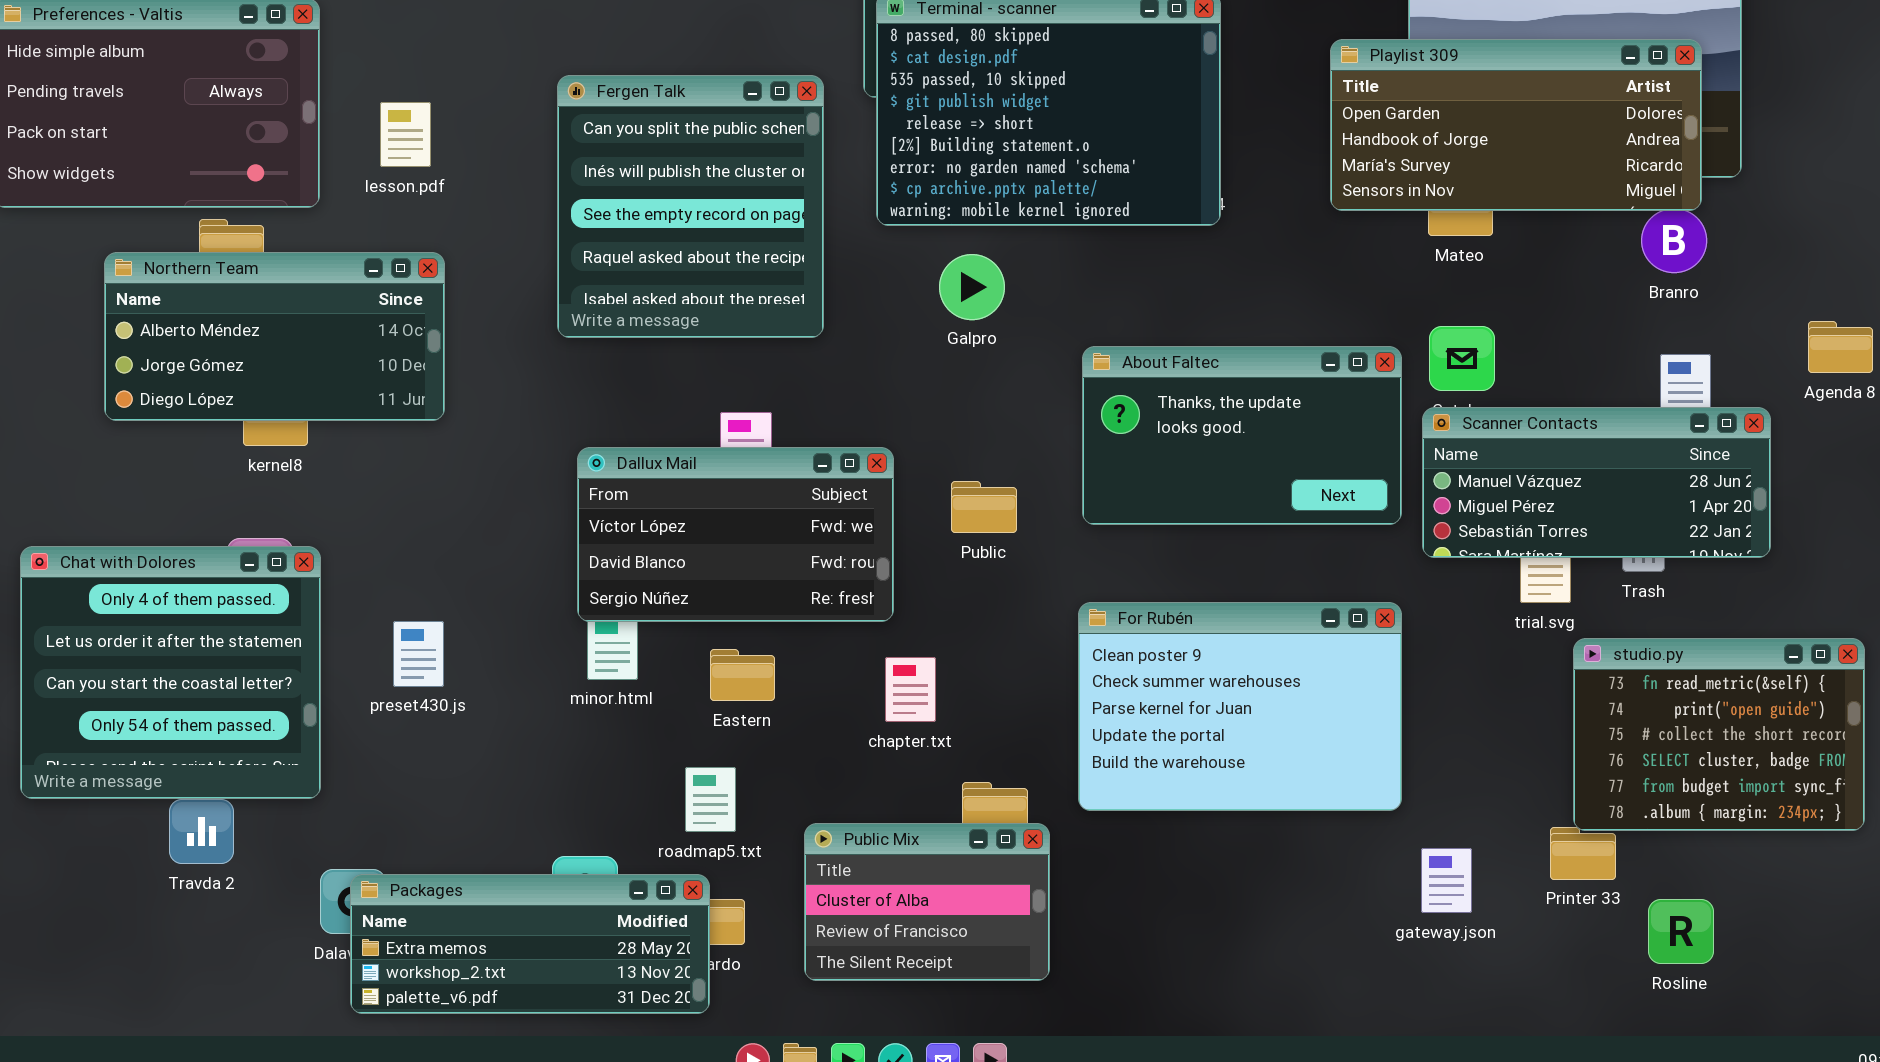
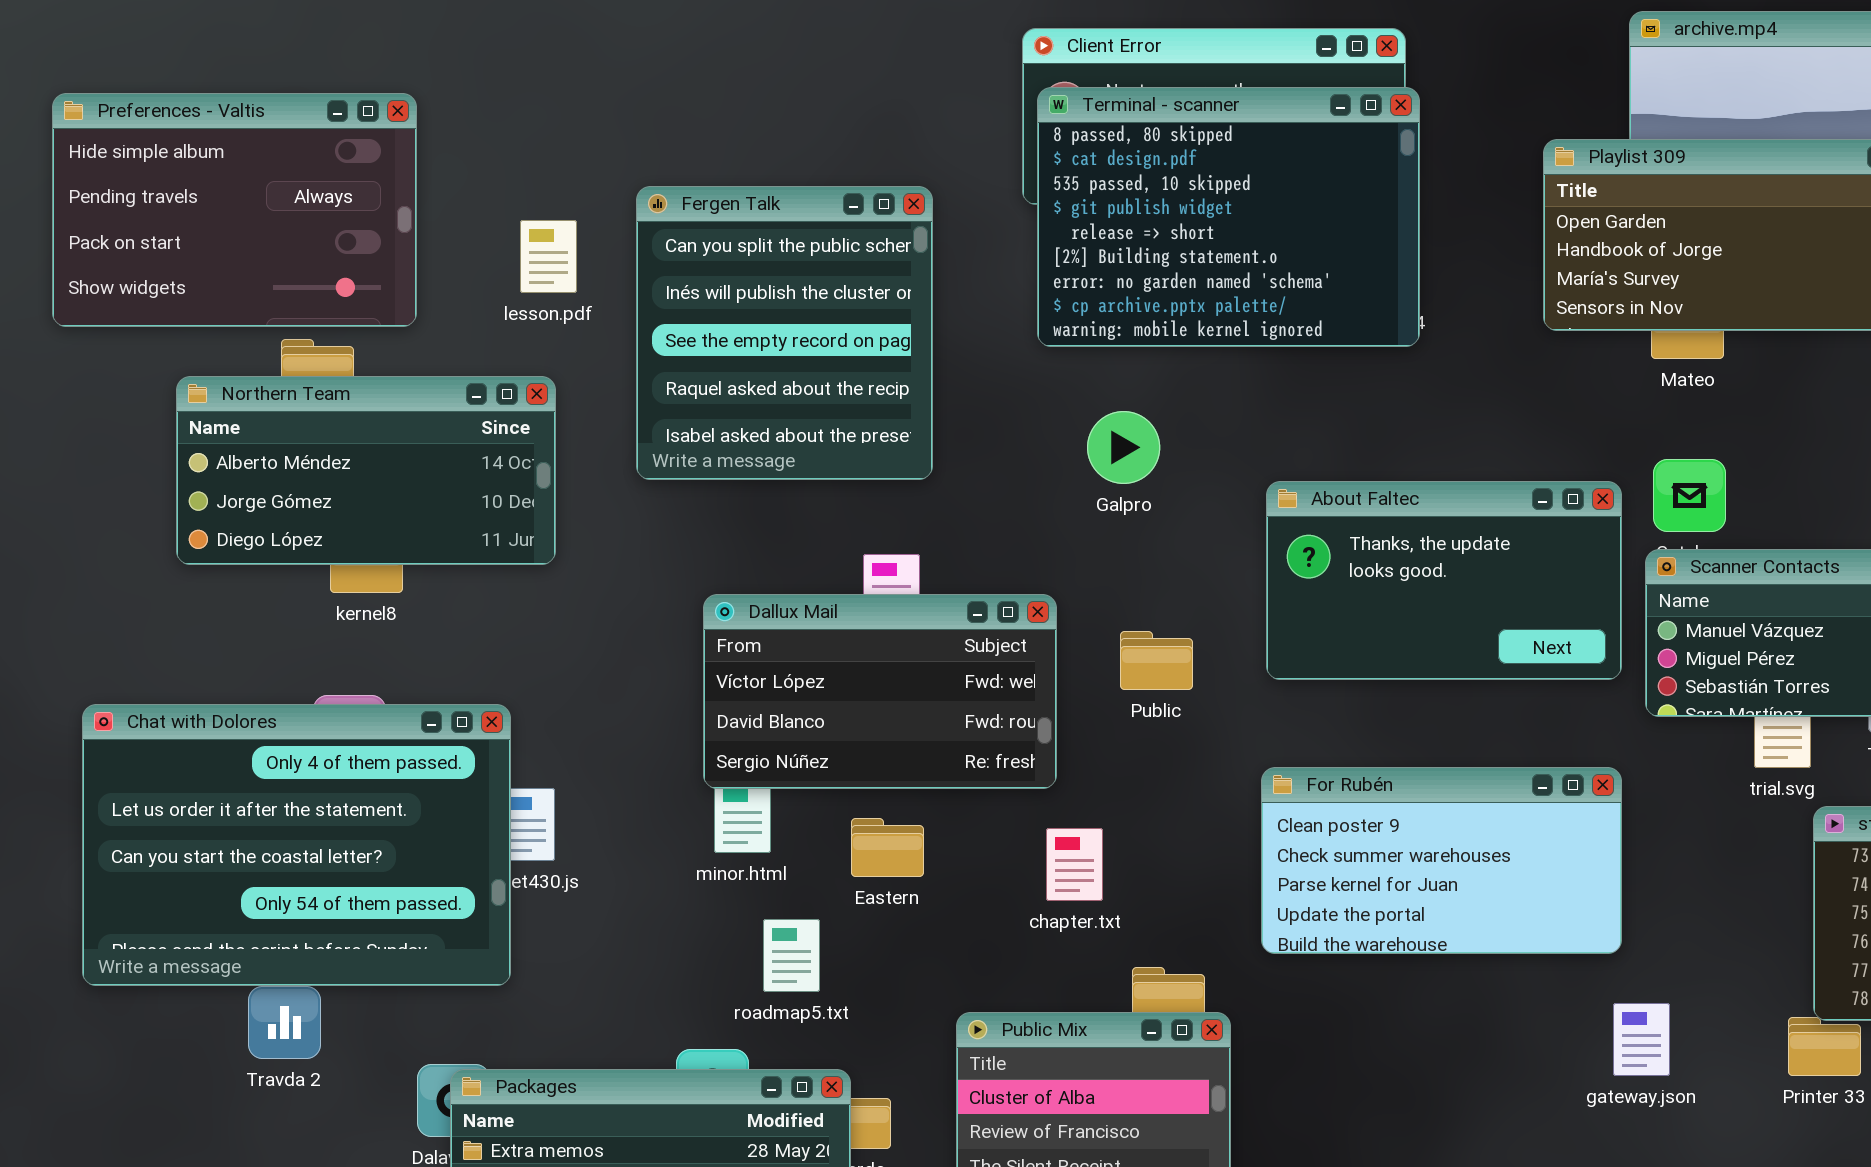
Fergen Talk: [557,75,824,338] -> [636,186,933,480], moved
lesson.pdf: [380,102,431,167] -> [520,220,577,293], moved
Galpro: [939,254,1005,320] -> [1087,411,1160,484], moved
Chat with Dolores: [20,546,321,799] -> [82,704,511,986], resized
For Rubén: [1078,602,1402,811] -> [1261,767,1622,954], resized
roadmap5.txt: [685,767,736,832] -> [763,919,820,992], moved
gateway.json: [1421,848,1472,913] -> [1613,1003,1670,1076], moved

